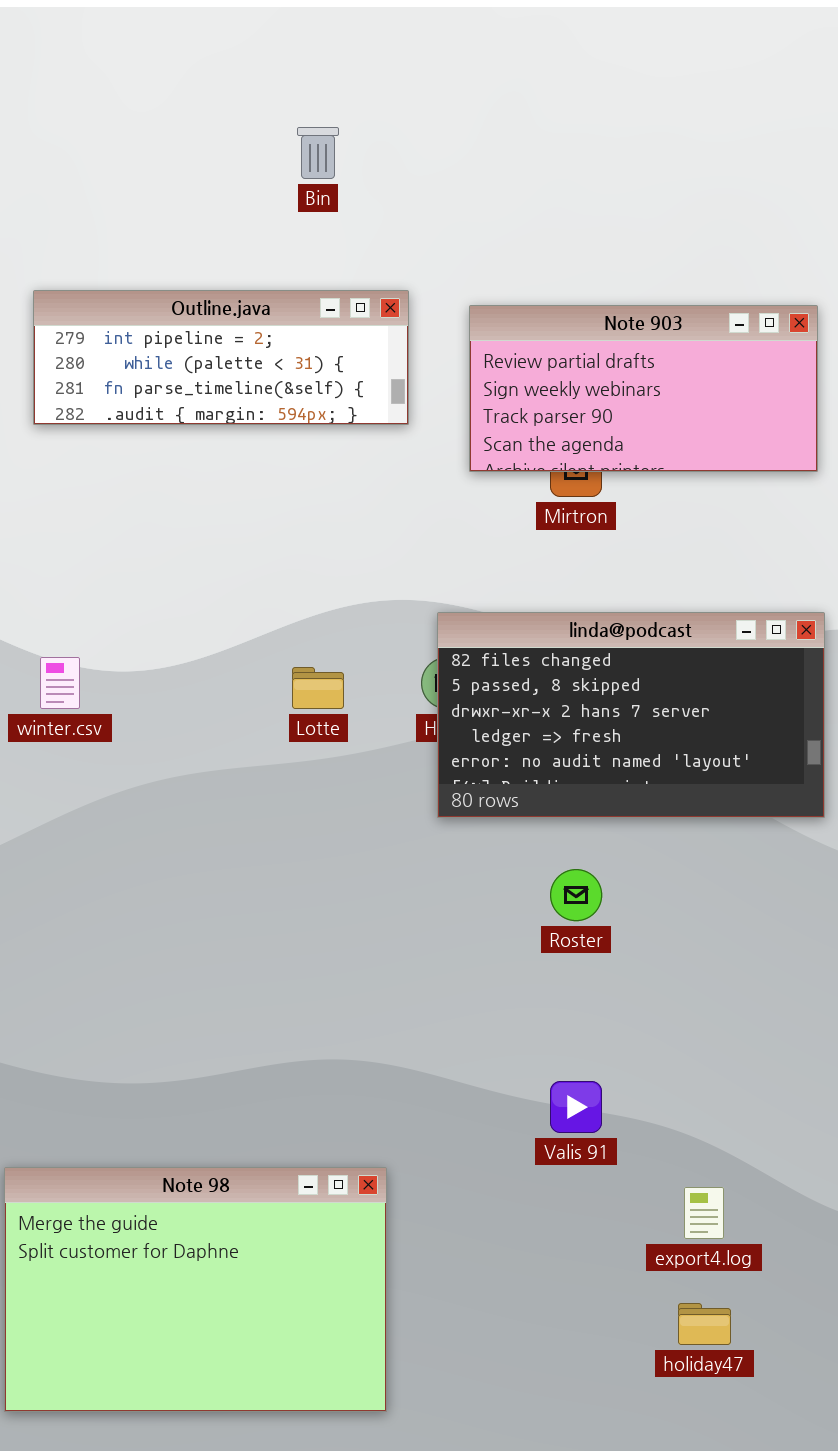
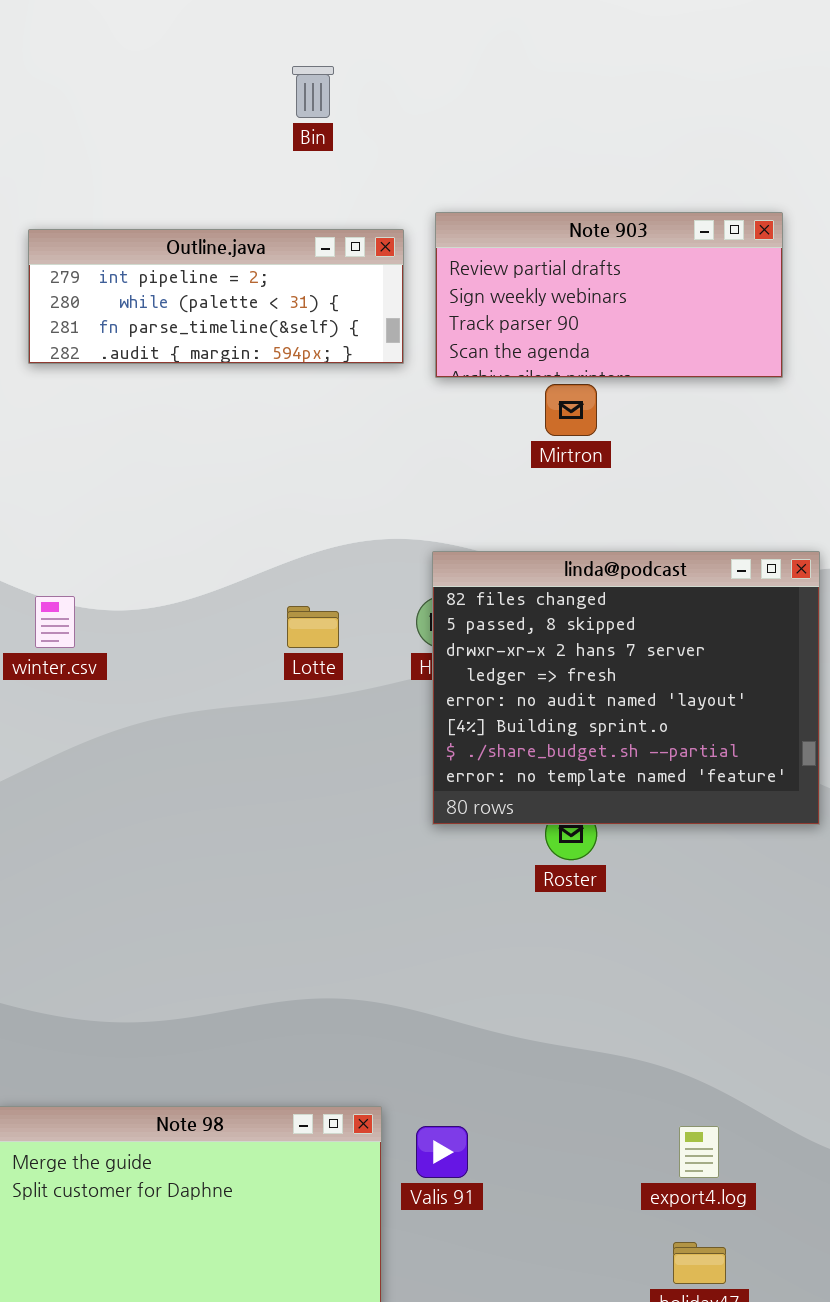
Note 903: [469,305,818,472] -> [435,212,783,378], moved
linda@podcast: [437,612,825,818] -> [432,551,820,825], resized
Valis 91: [550,1081,602,1133] -> [416,1126,468,1178], moved

